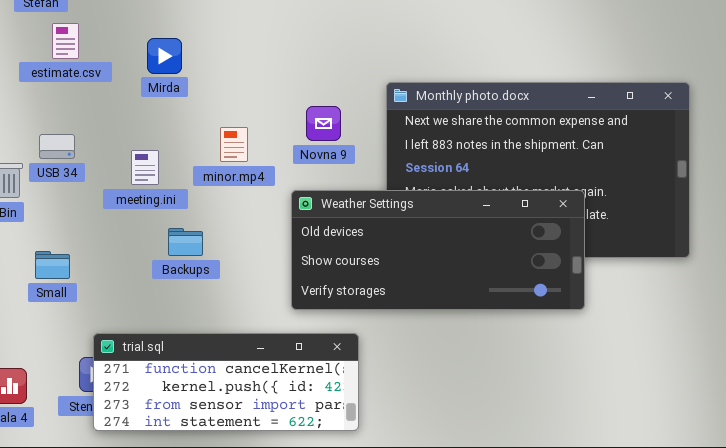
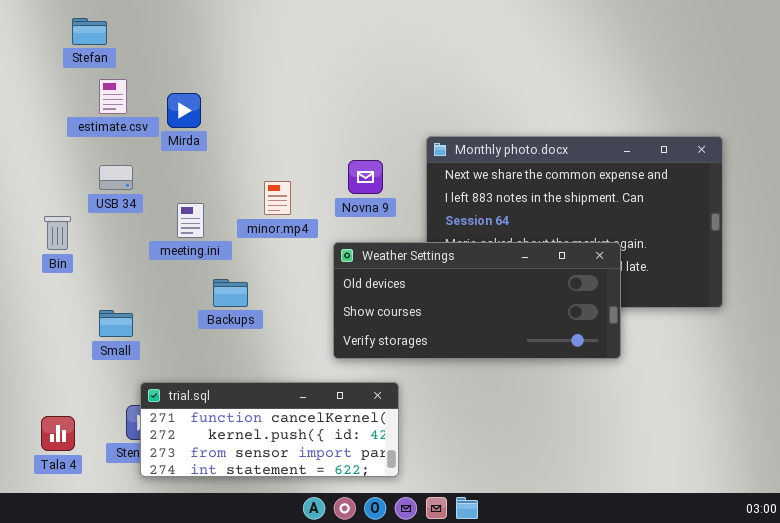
Mirda: [147,38,182,74] -> [167,93,201,128], moved
USB 34: [39,134,75,159] -> [99,165,133,190], moved
Small: [35,251,70,279] -> [99,310,133,337], moved

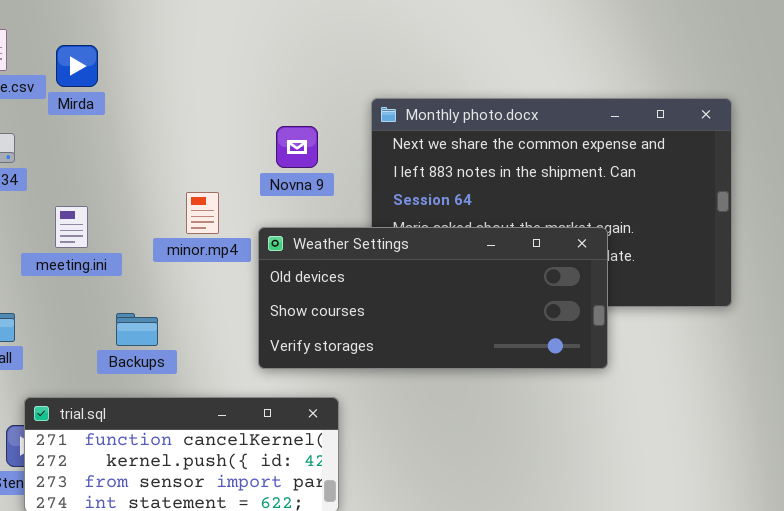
minor.mp4: [264,181,291,215] -> [186,192,219,234], moved
meeting.ini: [177,203,204,238] -> [55,206,88,248], moved
Backups: [213,279,248,307] -> [116,313,158,346], moved

